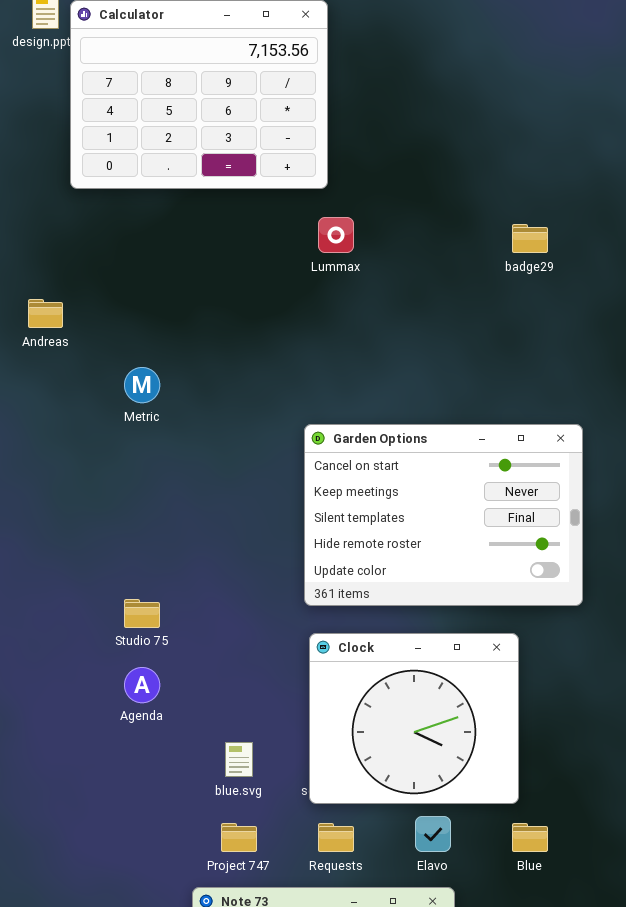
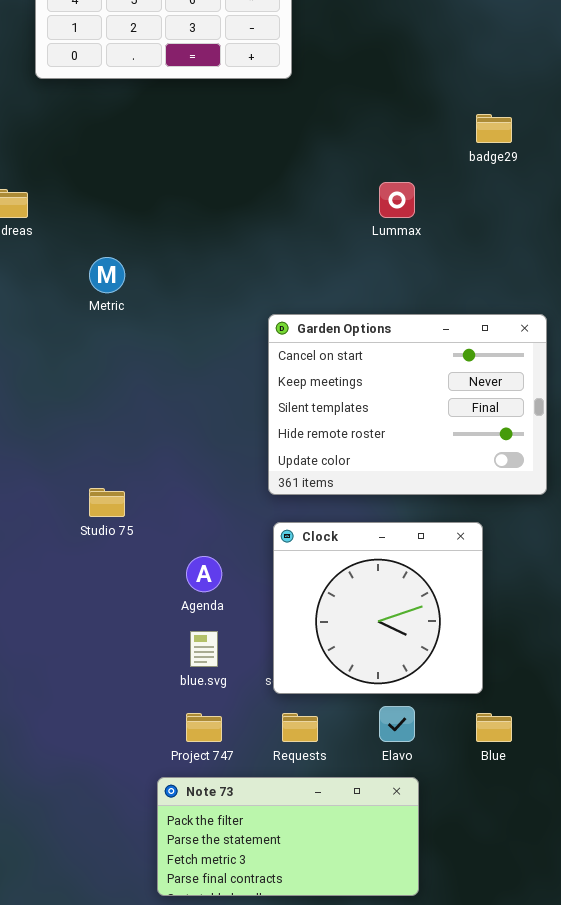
Lummax: [318,217,354,253] -> [379,182,415,218], moved
Agenda: [124,667,160,703] -> [186,556,222,592], moved

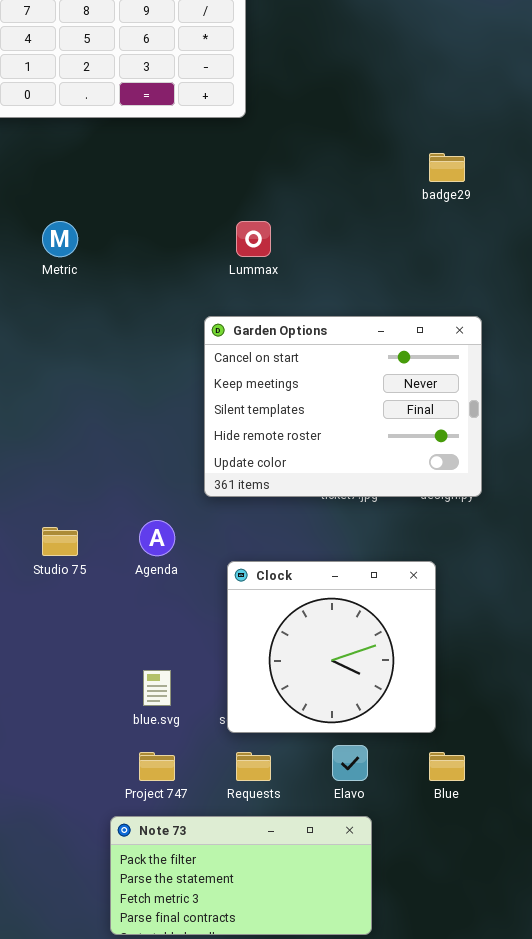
Lummax: [379,182,415,218] -> [236,221,271,257], moved
Metric: [89,257,125,293] -> [42,221,78,257], moved
Garden Options: [268,314,547,495] -> [204,316,482,497], moved
Agenda: [186,556,222,592] -> [139,520,175,556], moved

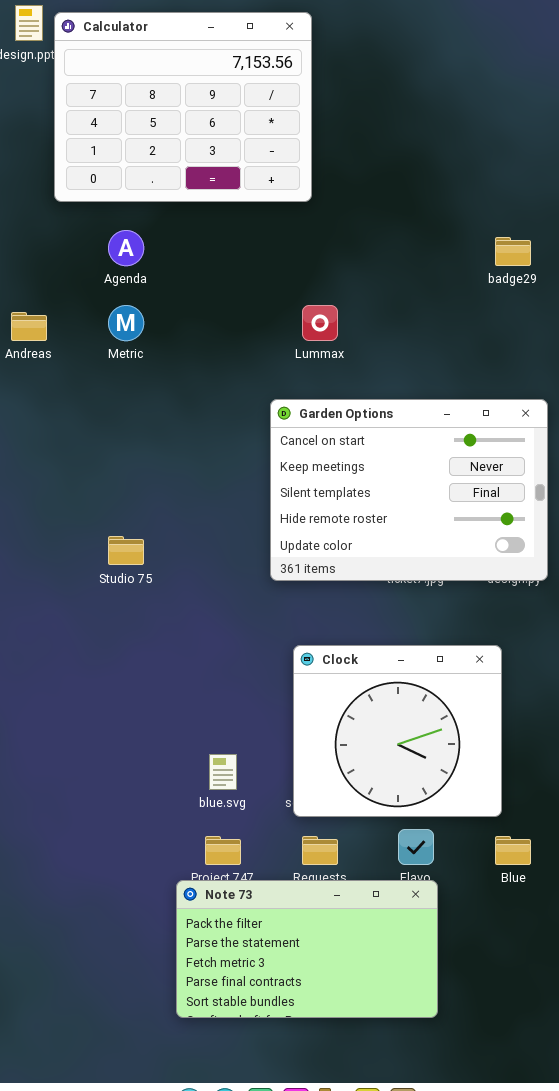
Agenda: [139,520,175,556] -> [108,230,144,266], moved
Studio 75: [42,527,78,556] -> [108,536,144,565], moved
Note 73: [110,816,372,935] -> [176,880,438,1018], resized

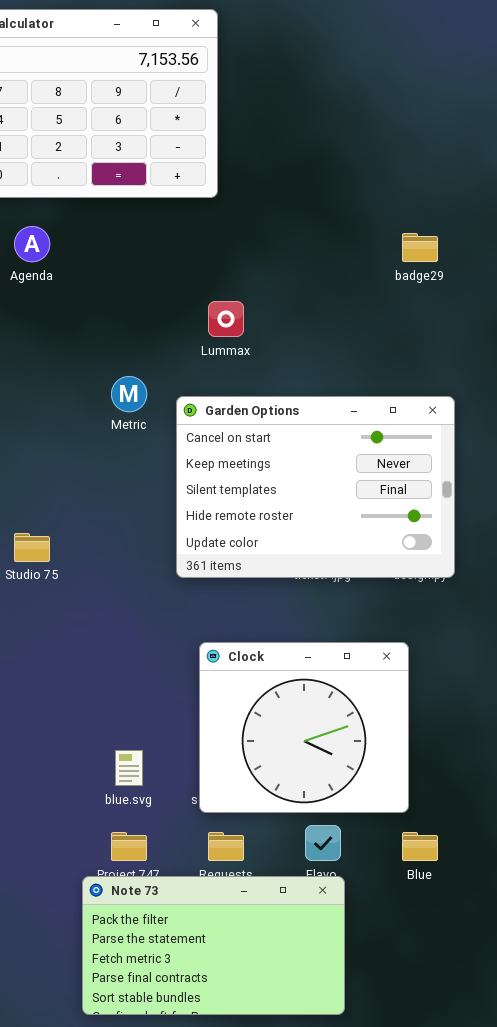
Metric: [108,305,144,341] -> [111,376,147,412], moved

